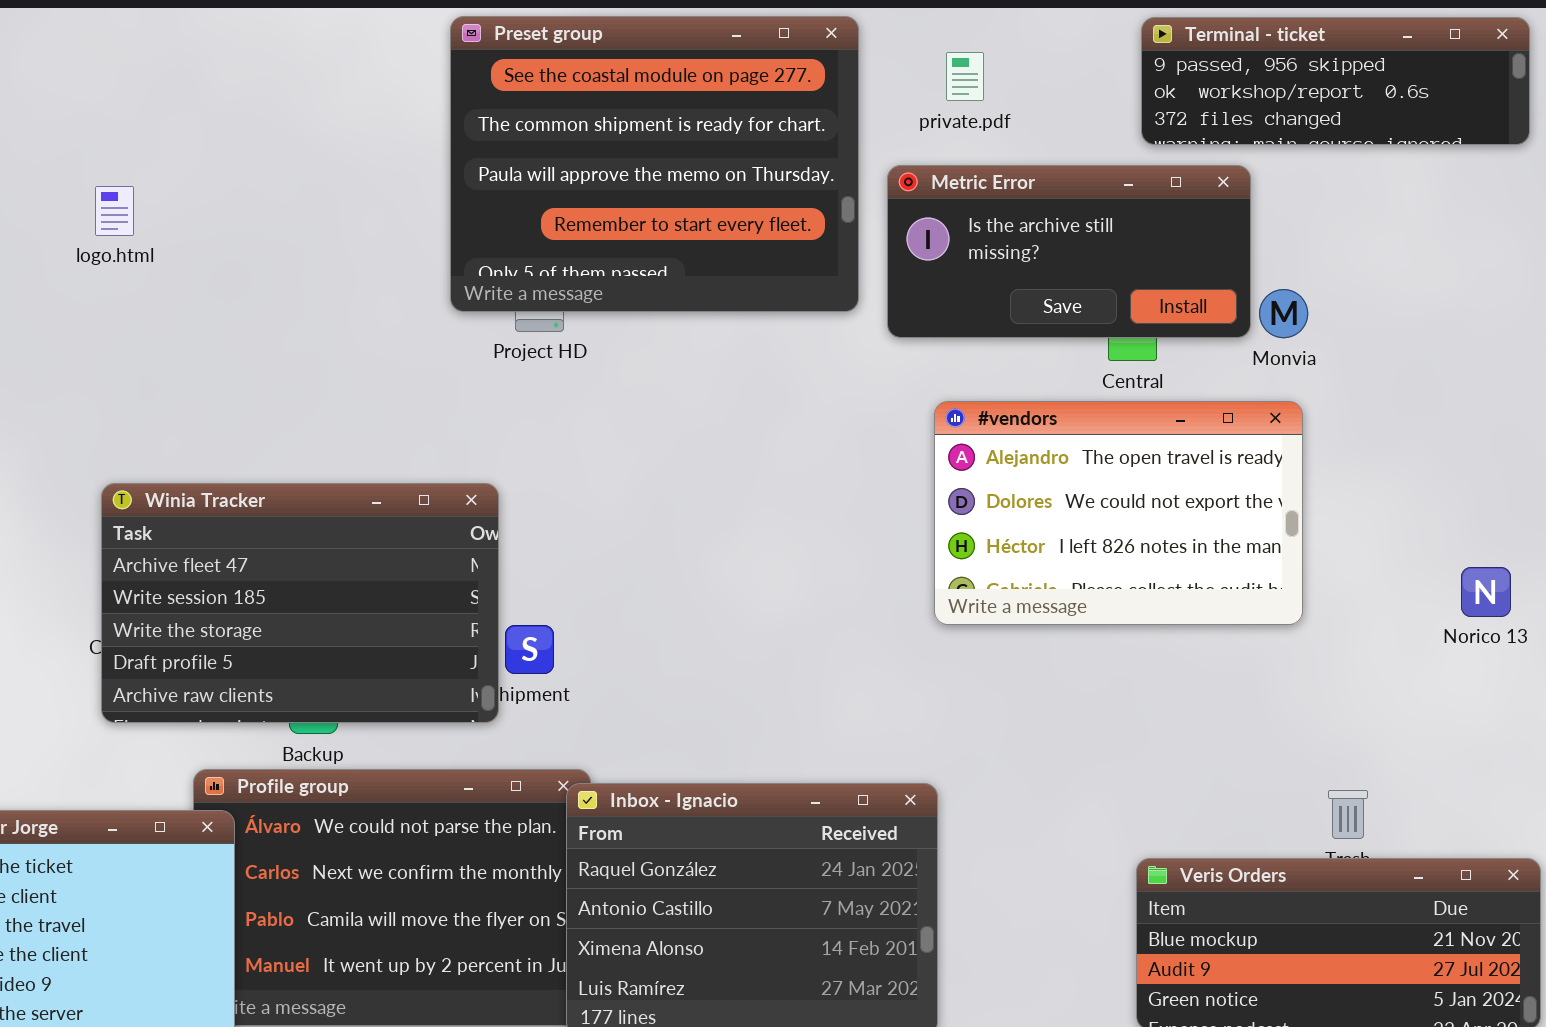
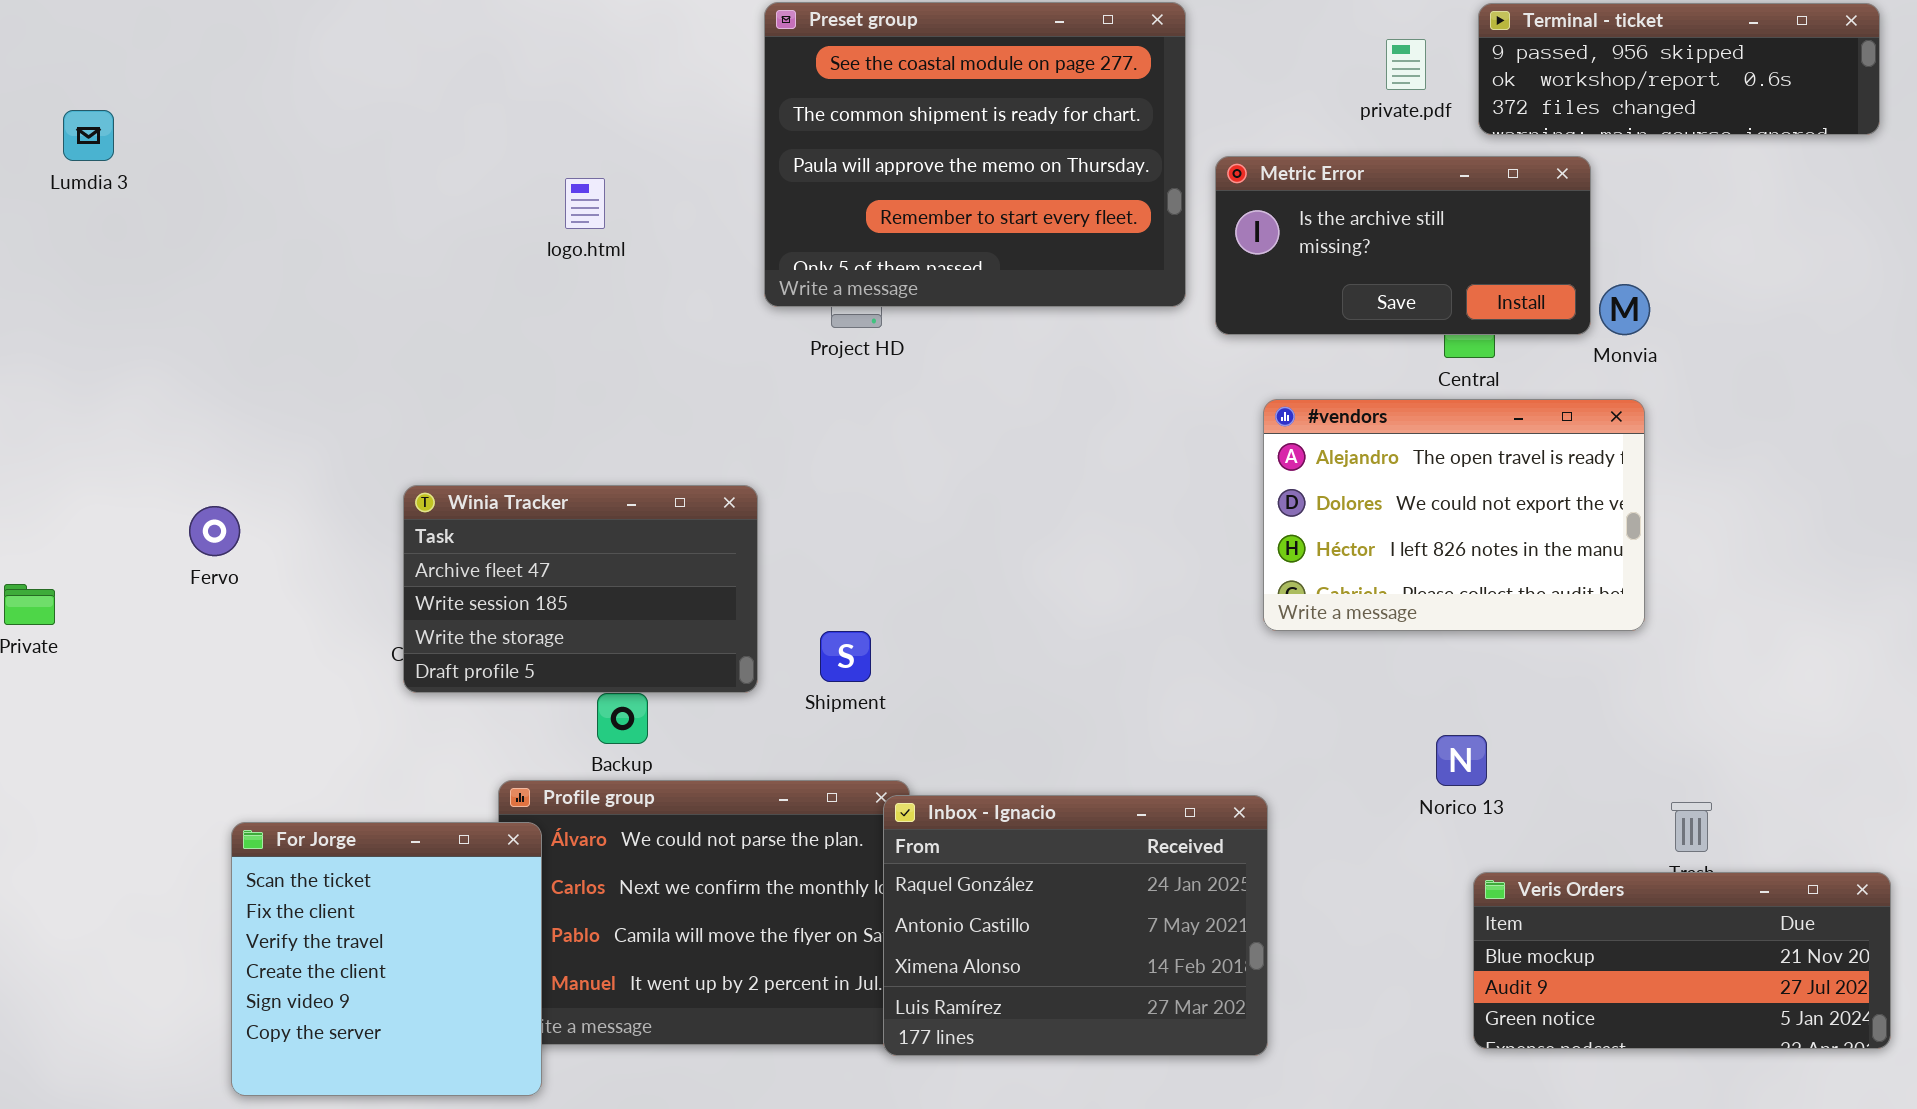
private.pdf: [946,52,984,101] -> [1386,39,1426,90], moved
logo.html: [95,186,134,236] -> [565,178,605,229], moved
Winia Tracker: [101,483,499,723] -> [403,485,758,693], resized
Norico 13: [1461,567,1511,617] -> [1436,735,1487,786], moved

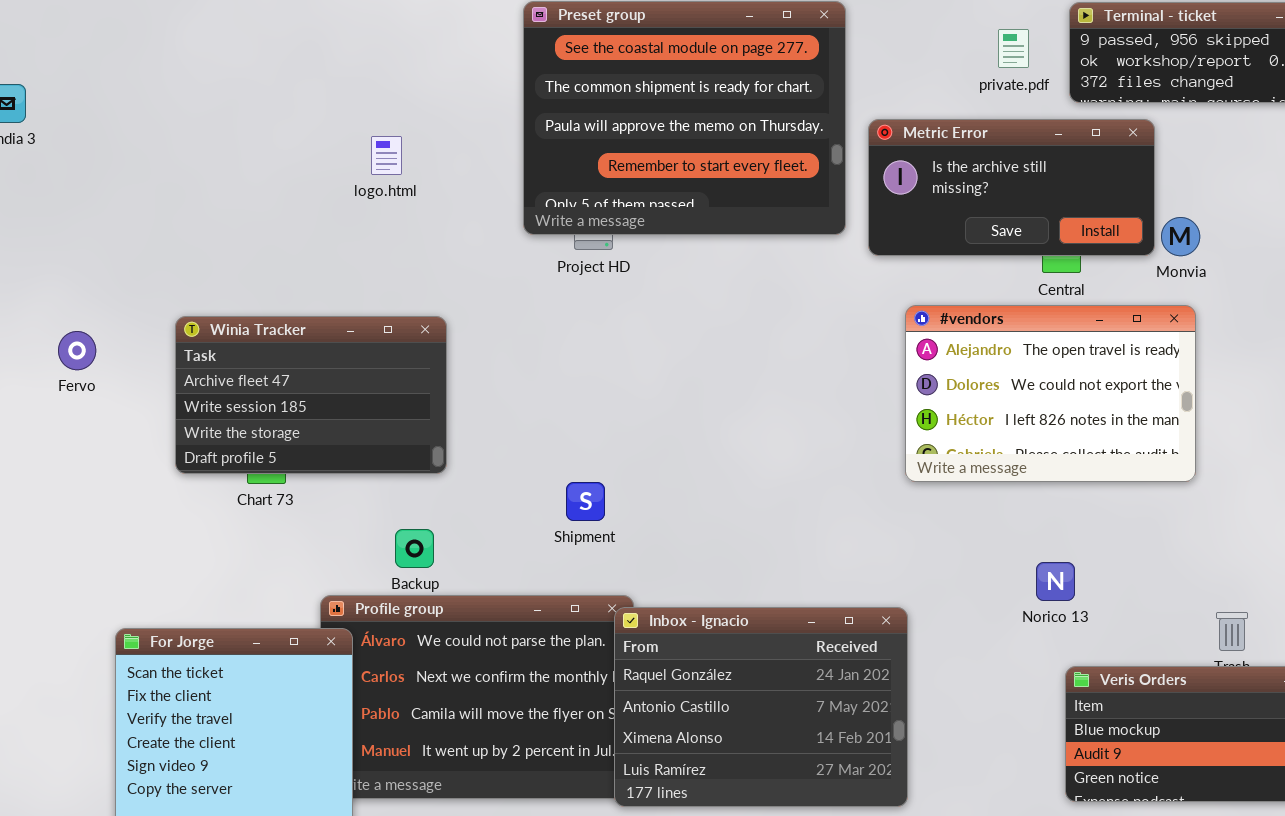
Winia Tracker: [403,485,758,693] -> [175,316,447,474], moved
Fervo: [189,506,240,556] -> [58,331,96,370], moved

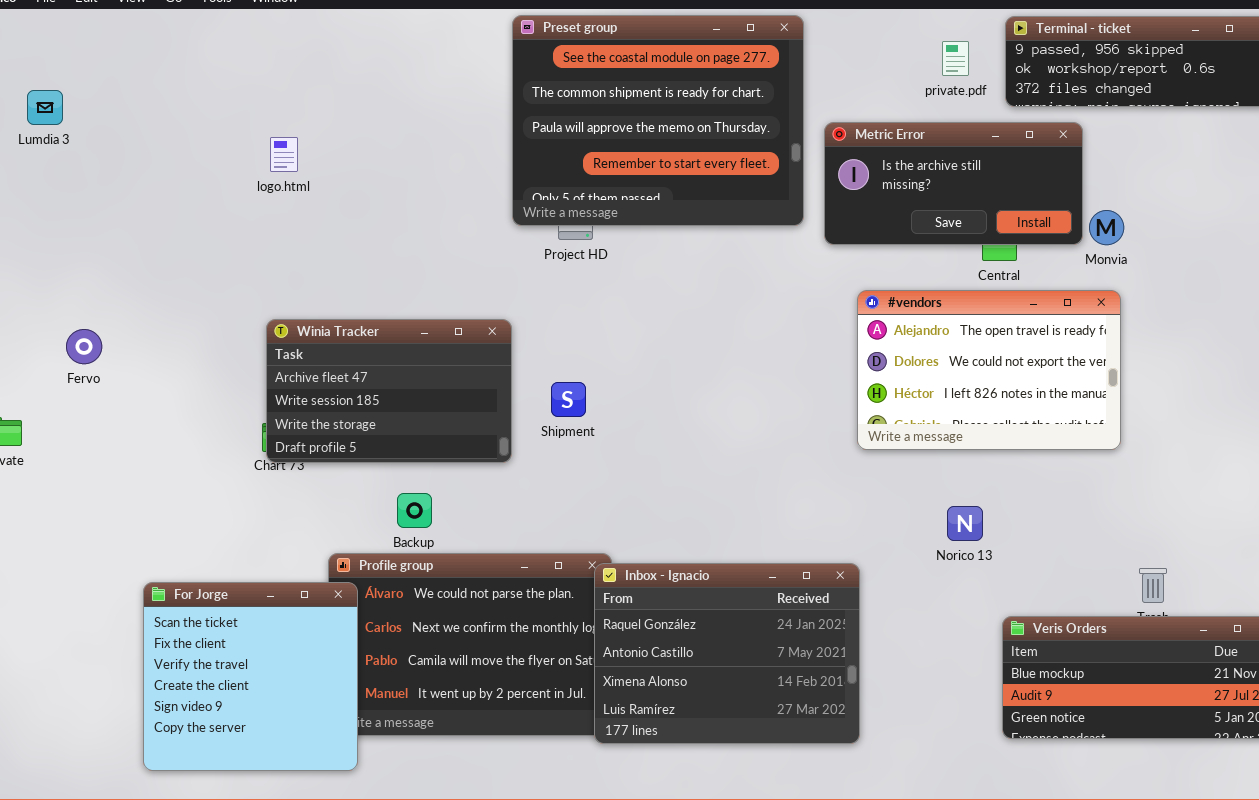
logo.html: [371,136,402,175] -> [270,137,298,172], moved
Winia Tracker: [175,316,447,474] -> [266,319,512,463], moved
Fervo: [58,331,96,370] -> [66,329,102,364], moved
Shipment: [566,482,605,521] -> [551,382,586,417], moved
Norico 13: [1036,562,1075,601] -> [947,506,983,541], moved

